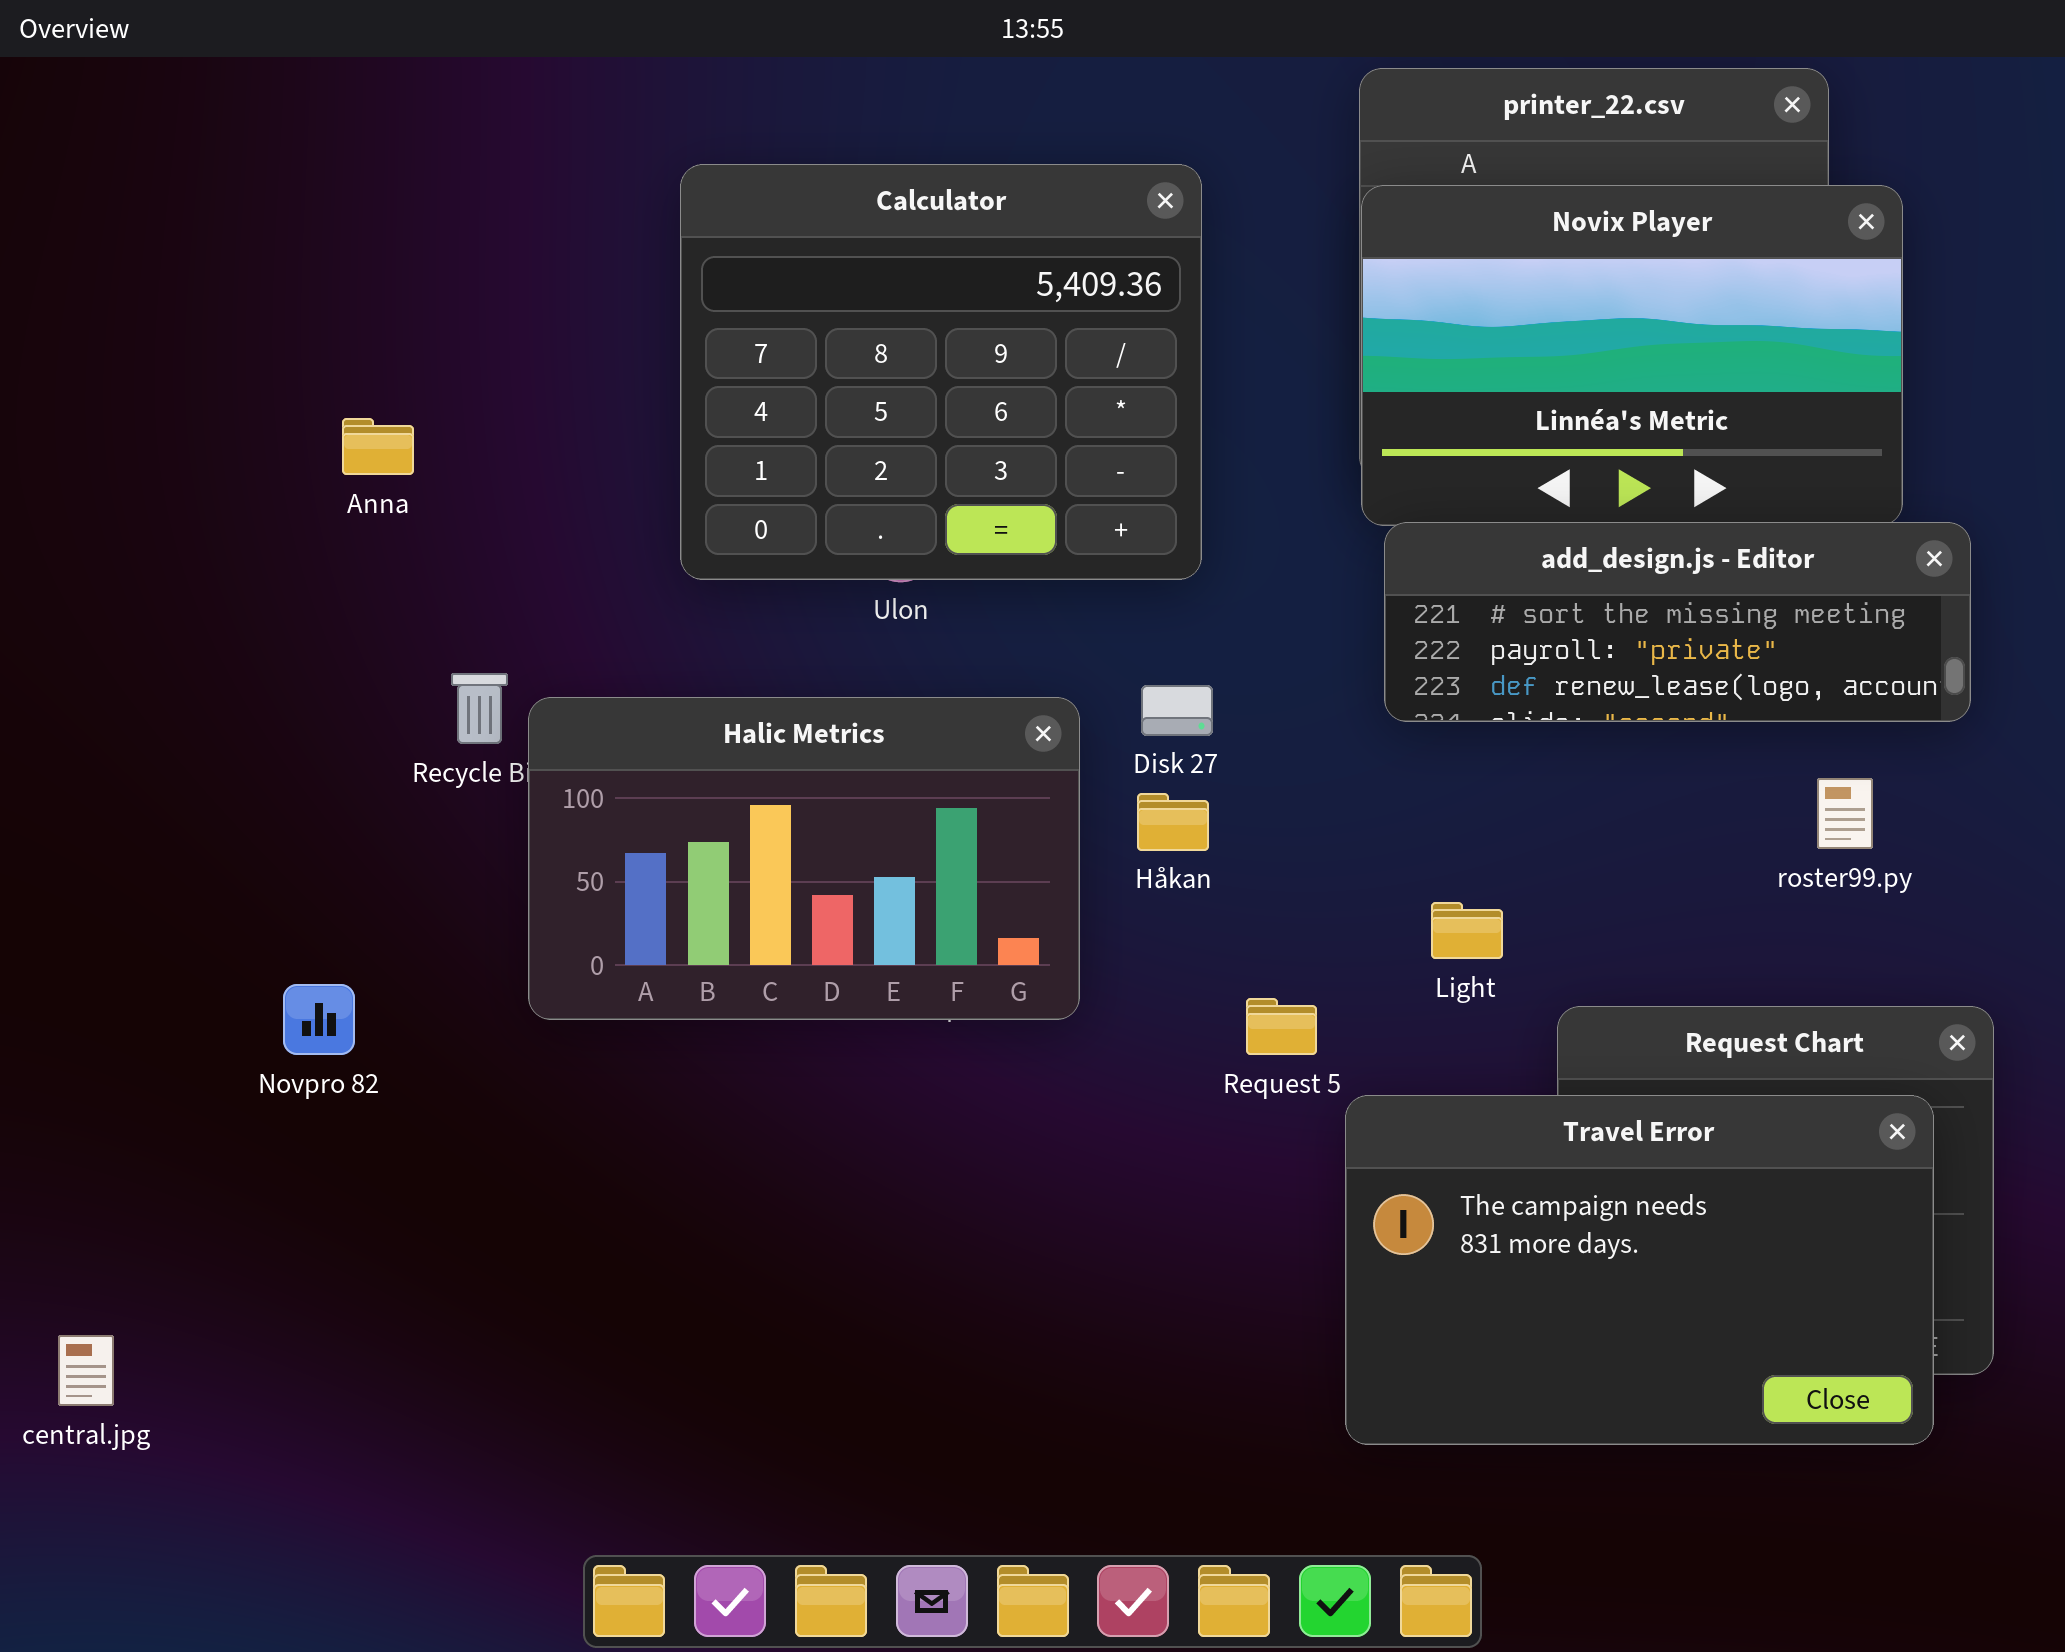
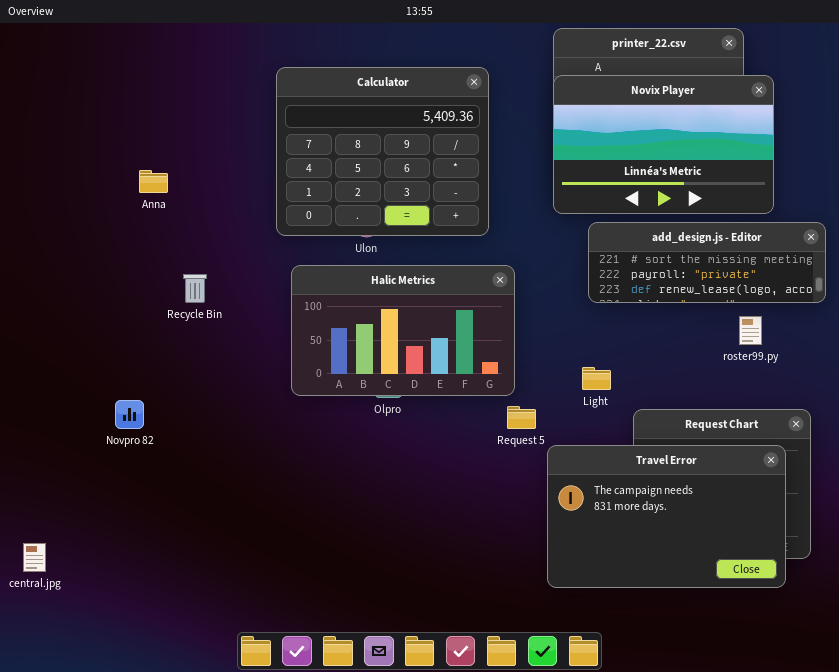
add_design.js - Editor: [1384,522,1971,722] -> [588,222,826,303], moved
Halic Metrics: [528,697,1080,1020] -> [291,265,515,396], moved

